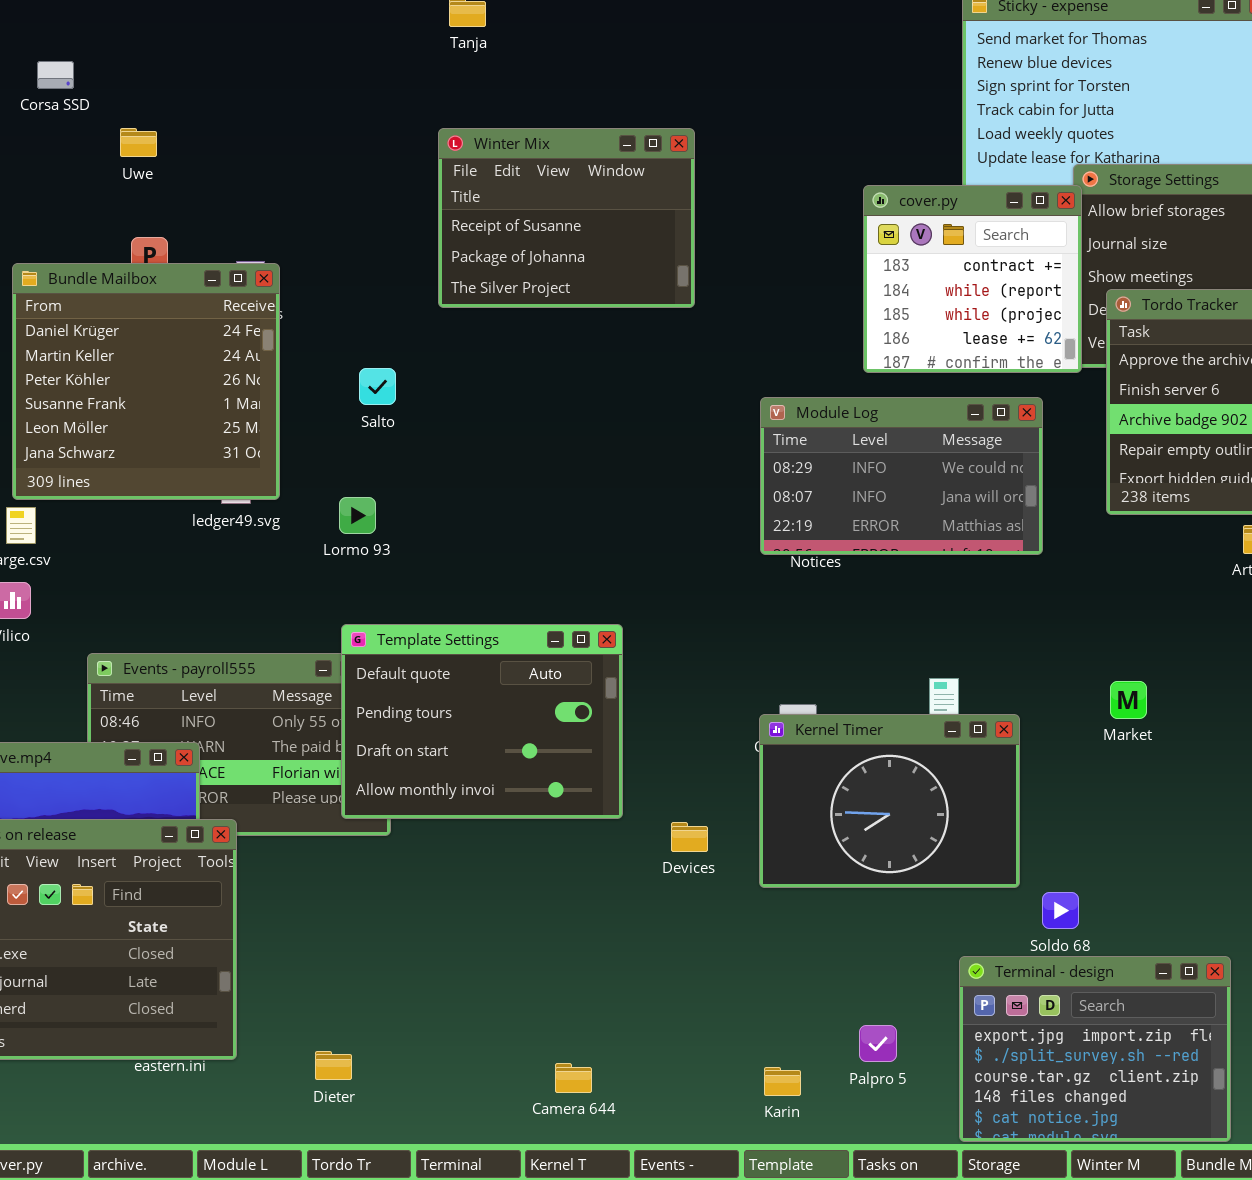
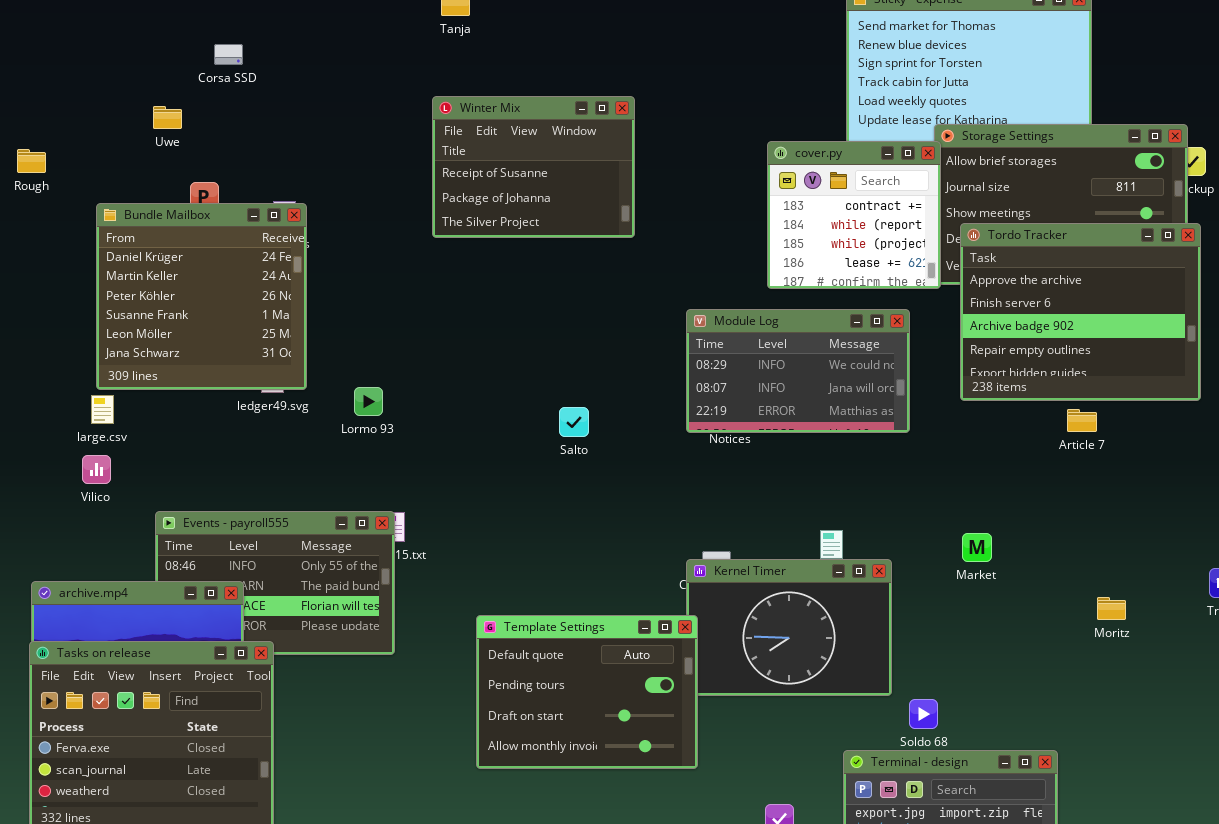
Corsa SSD: [37,61,74,89] -> [214,44,243,65], moved
Uwe: [120,128,157,157] -> [153,106,182,129], moved
Salto: [359,368,396,405] -> [559,407,589,437], moved
Template Settings: [341,624,623,819] -> [476,615,698,769], moved

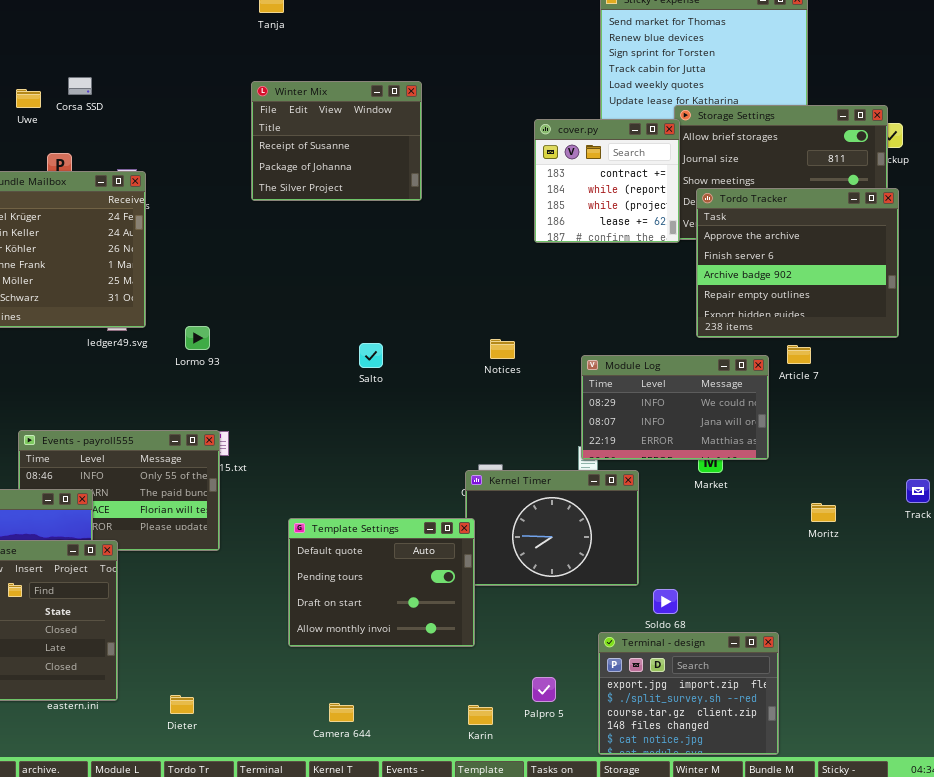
Corsa SSD: [214,44,243,65] -> [68,77,92,95], moved
Module Log: [686,309,910,433] -> [581,355,769,460], moved

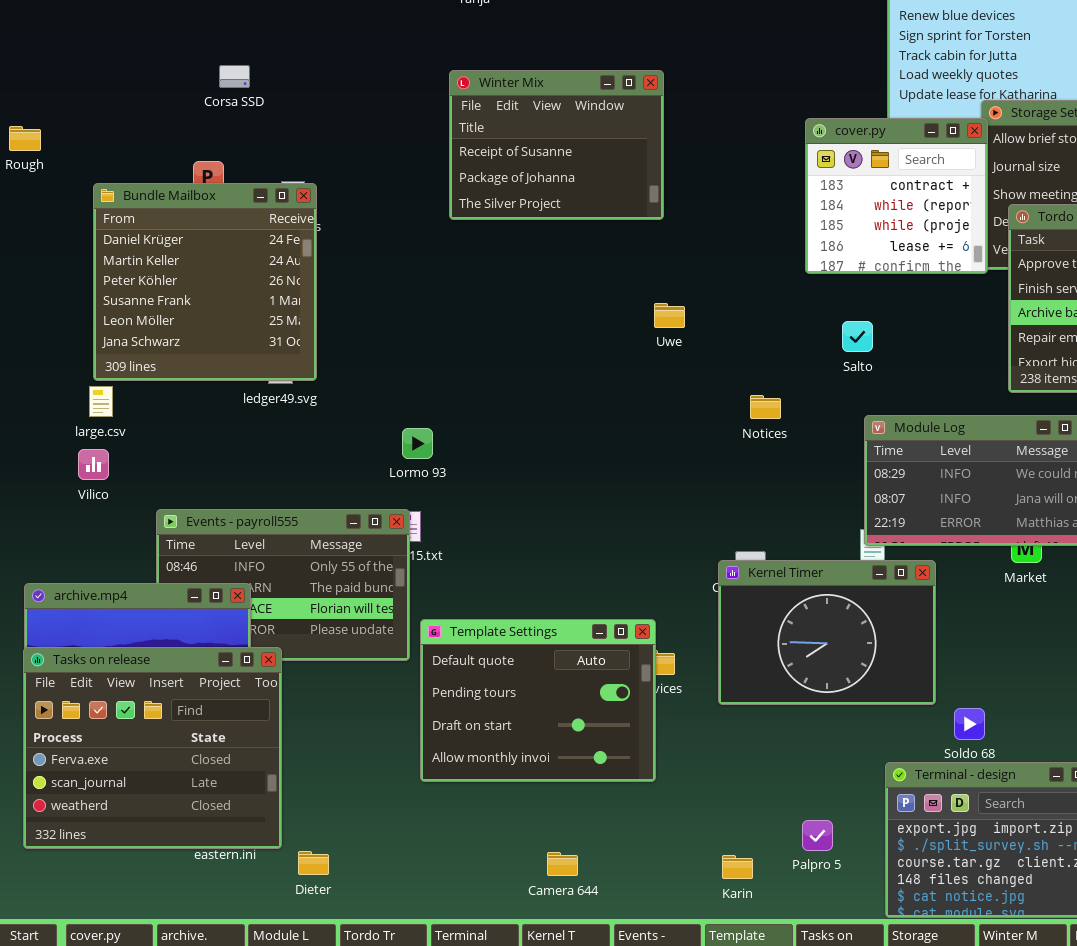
Uwe: [16,89,41,108] -> [654,303,685,328], moved
Lormo 93: [185,326,210,350] -> [402,428,433,459], moved
Salto: [359,343,383,368] -> [842,321,873,352], moved
Template Settings: [288,518,475,647] -> [420,619,656,782], moved
Dieter: [170,695,194,714] -> [298,851,329,875], moved

